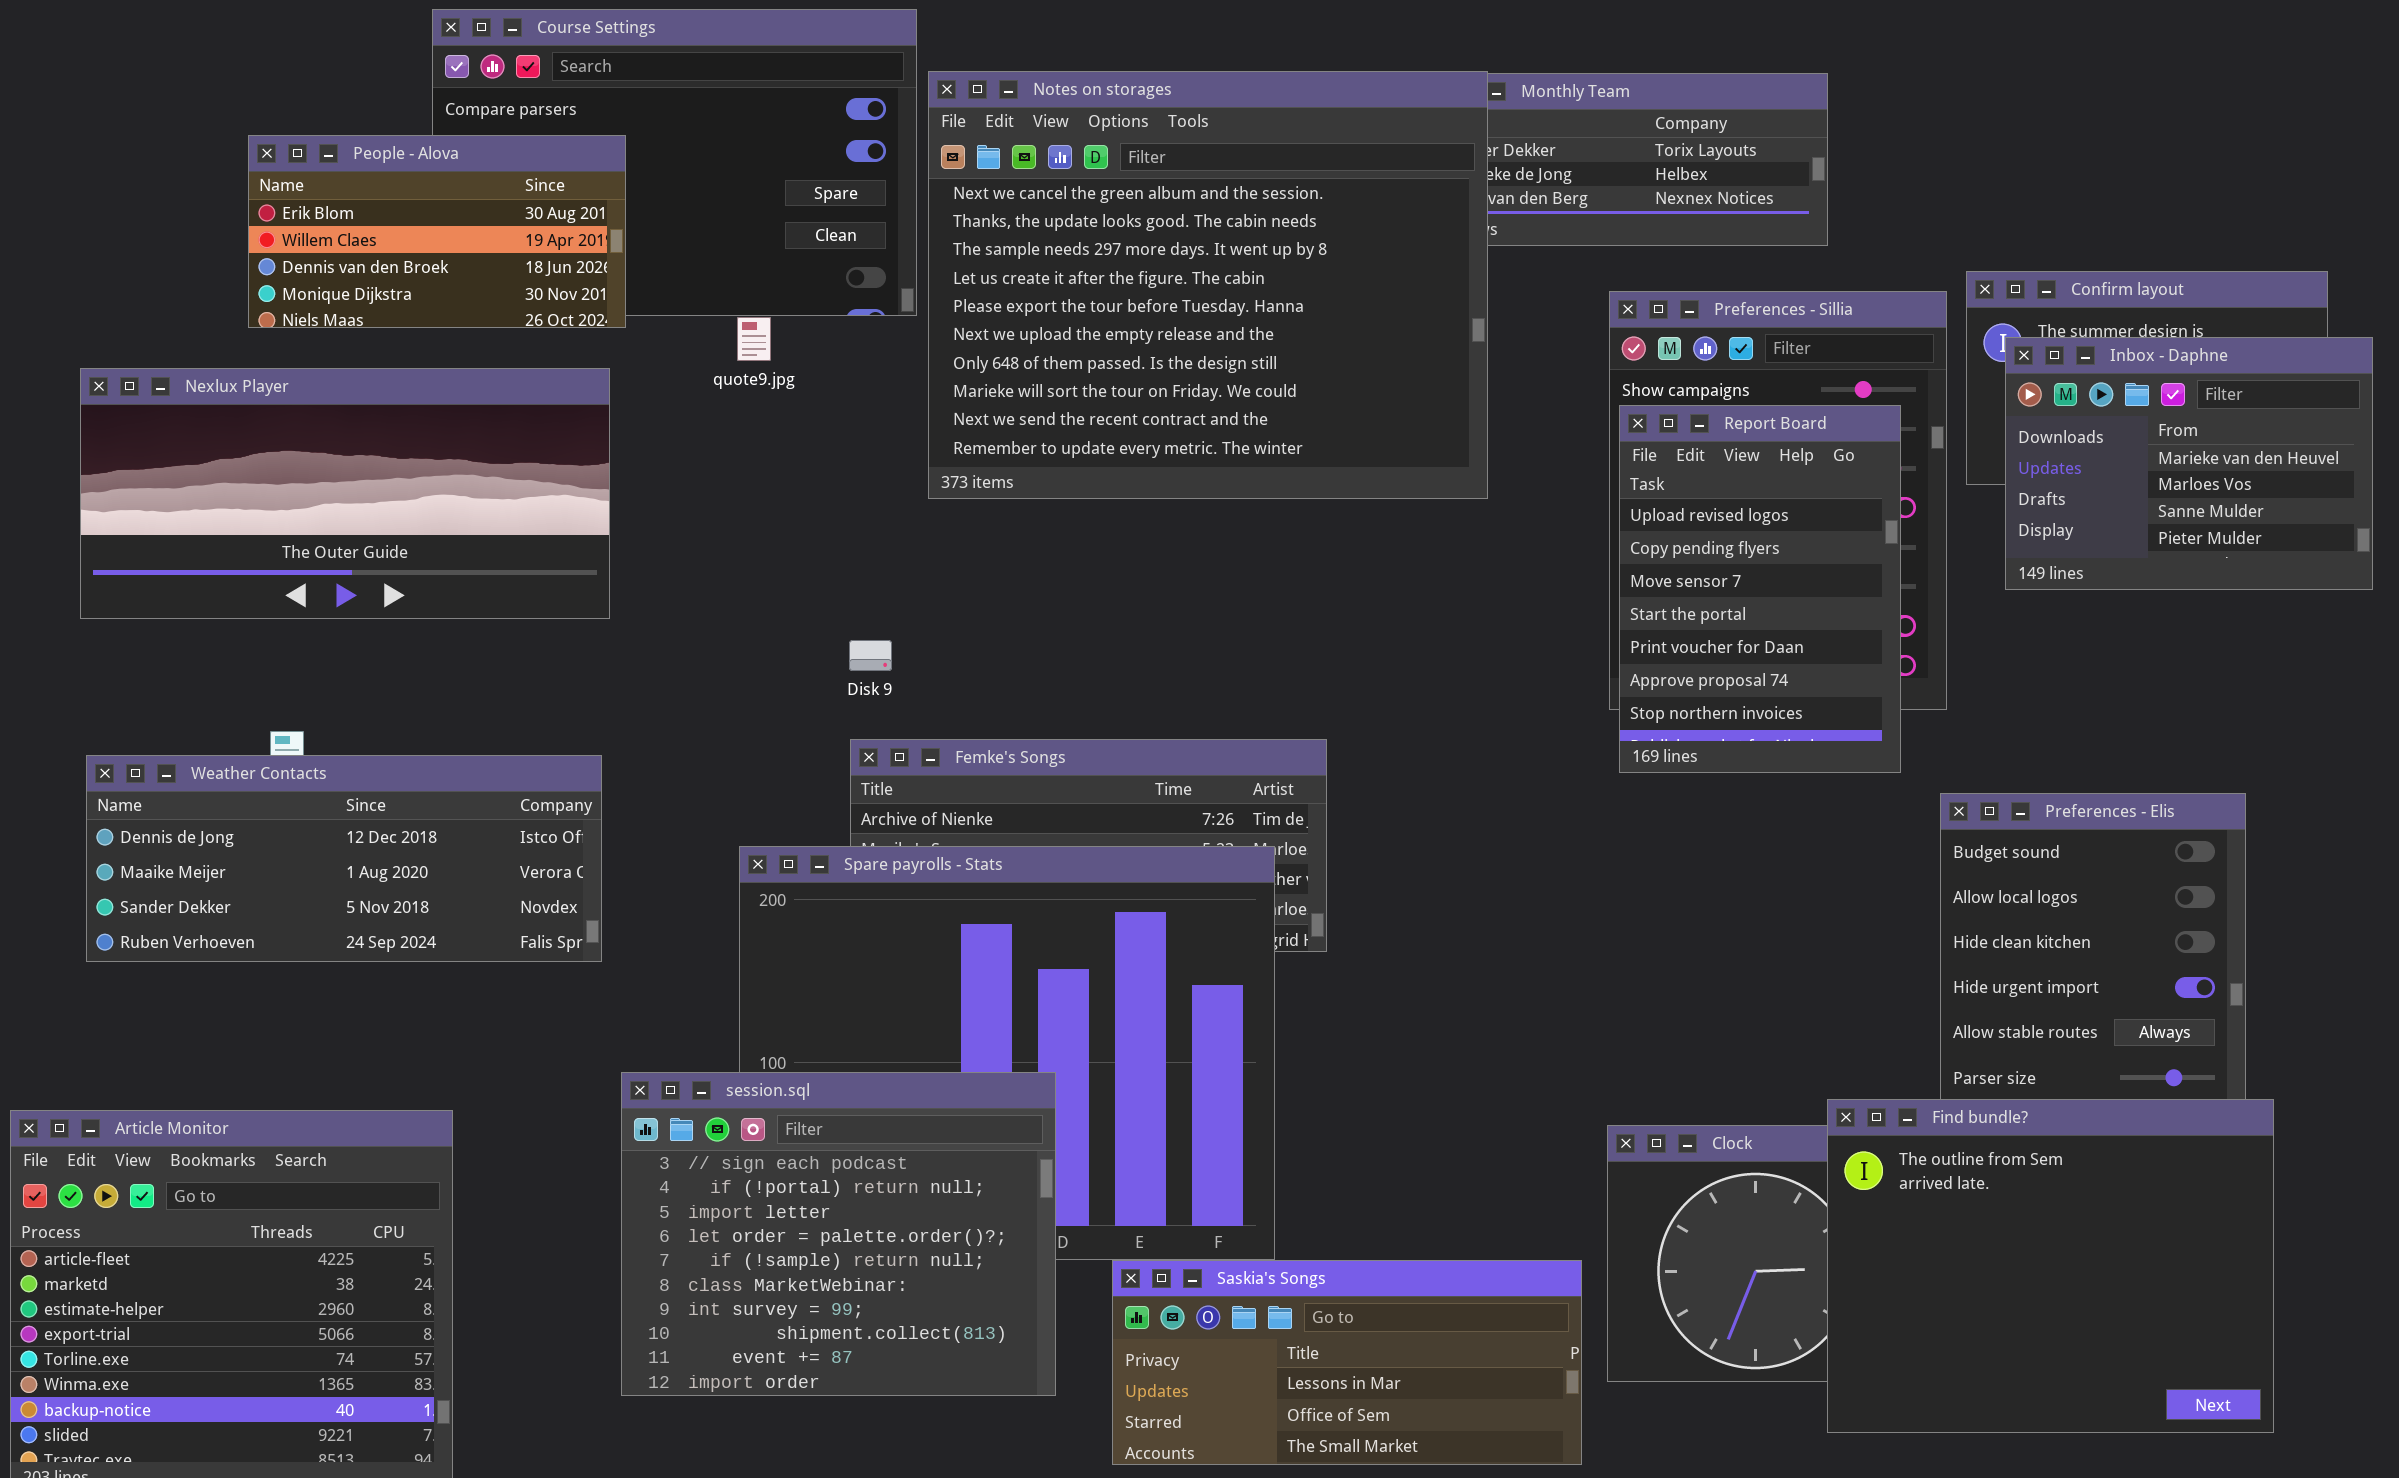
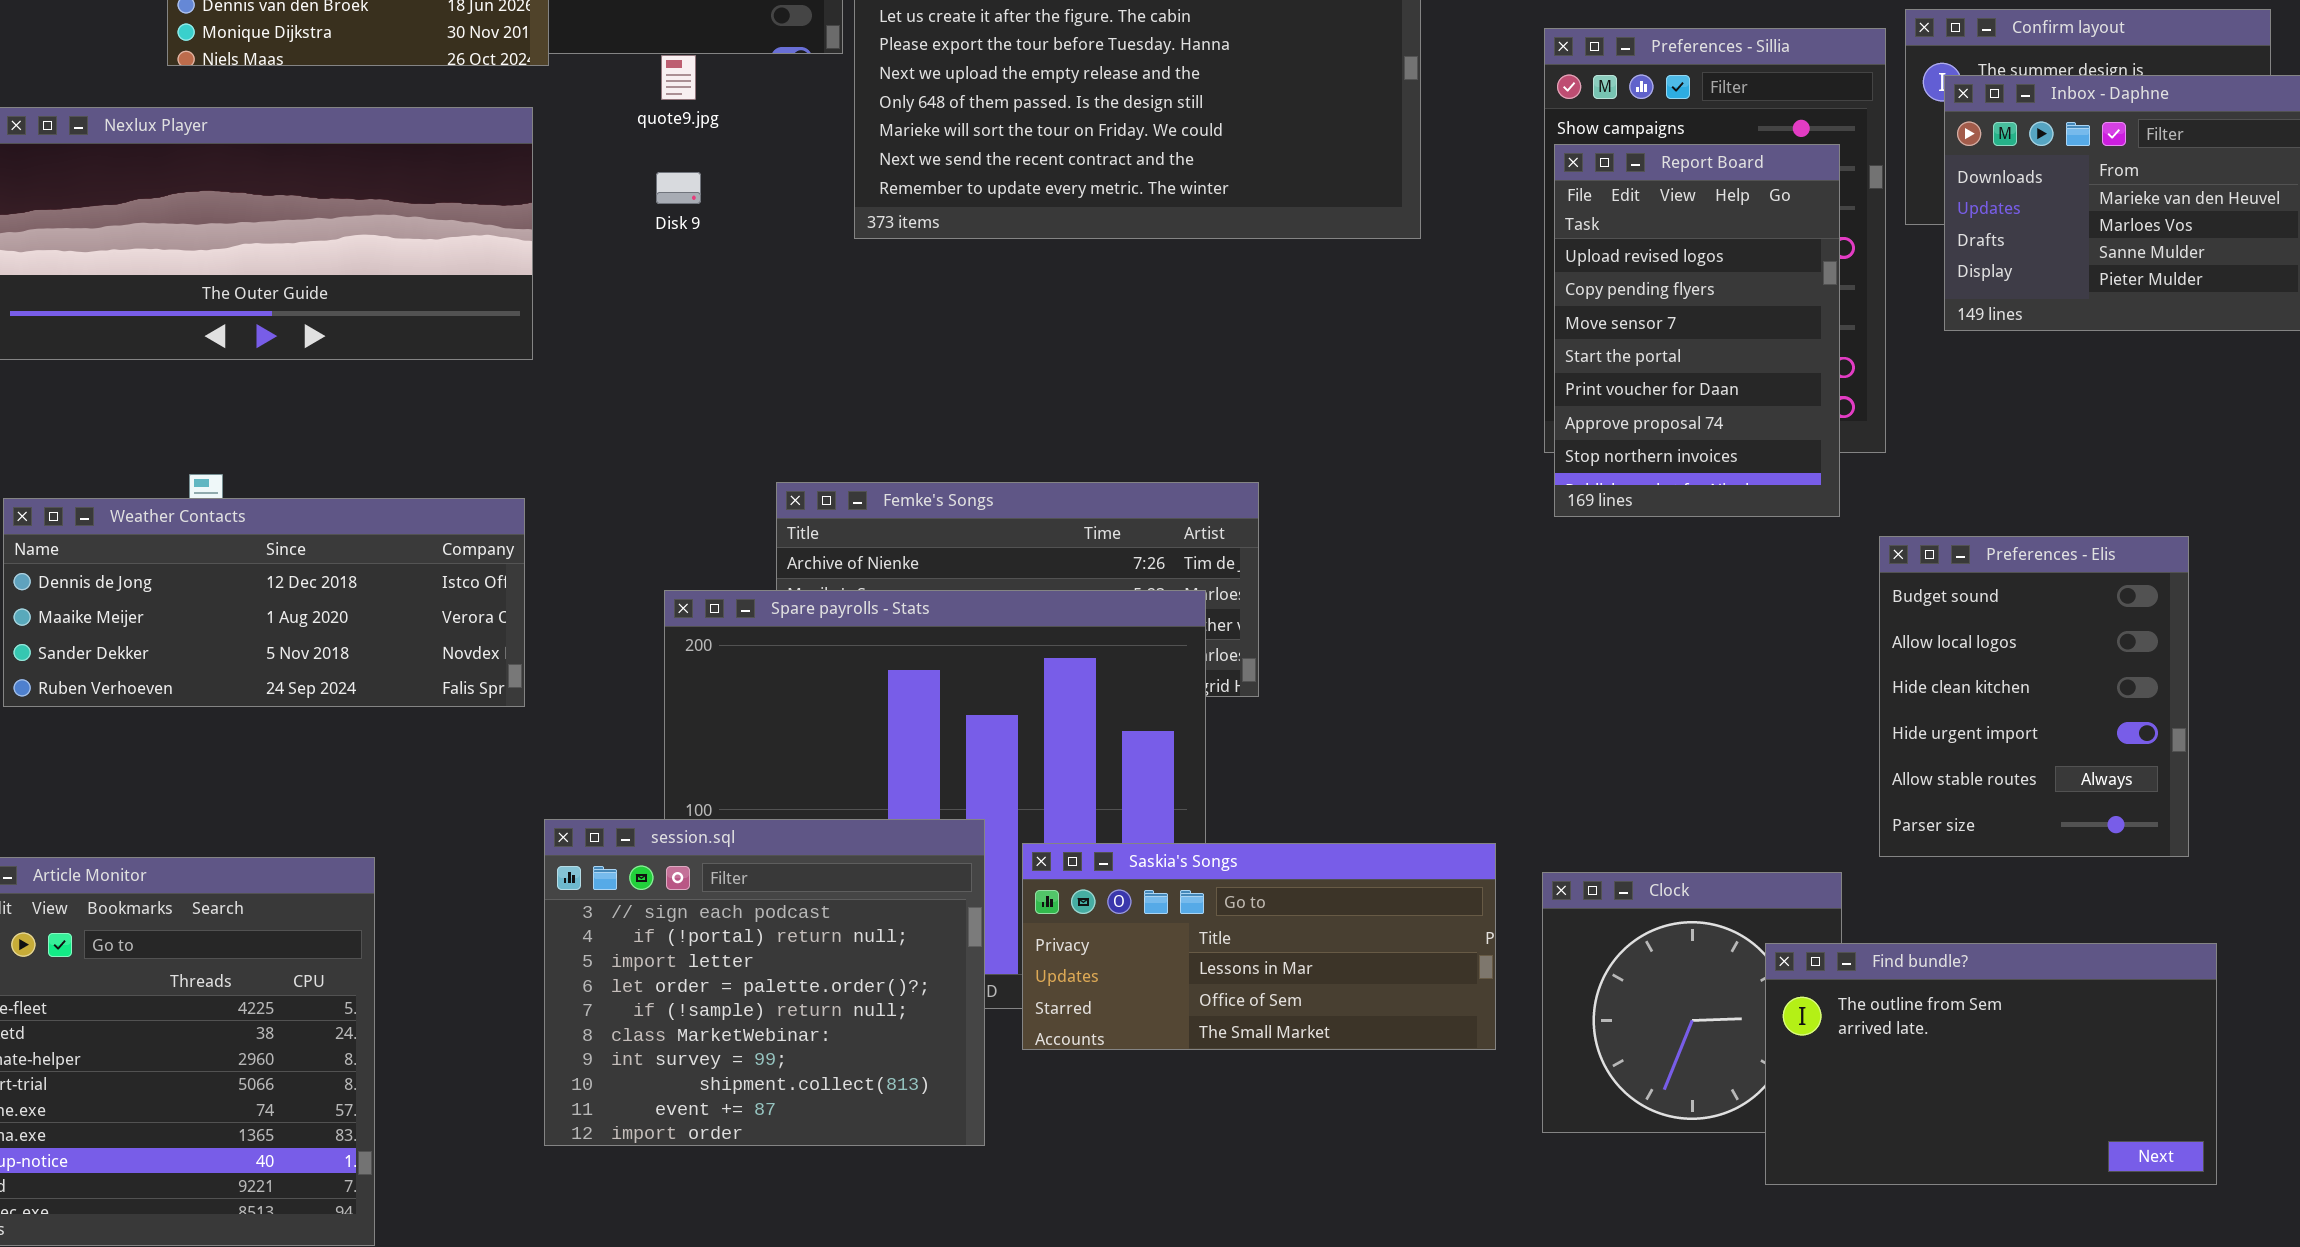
Disk 9: [849,640,892,671] -> [656,172,701,204], moved
Find bundle?: [1827,1099,2274,1433] -> [1765,943,2217,1185], resized
Saskia's Songs: [1112,1260,1582,1465] -> [1022,843,1496,1050], moved

